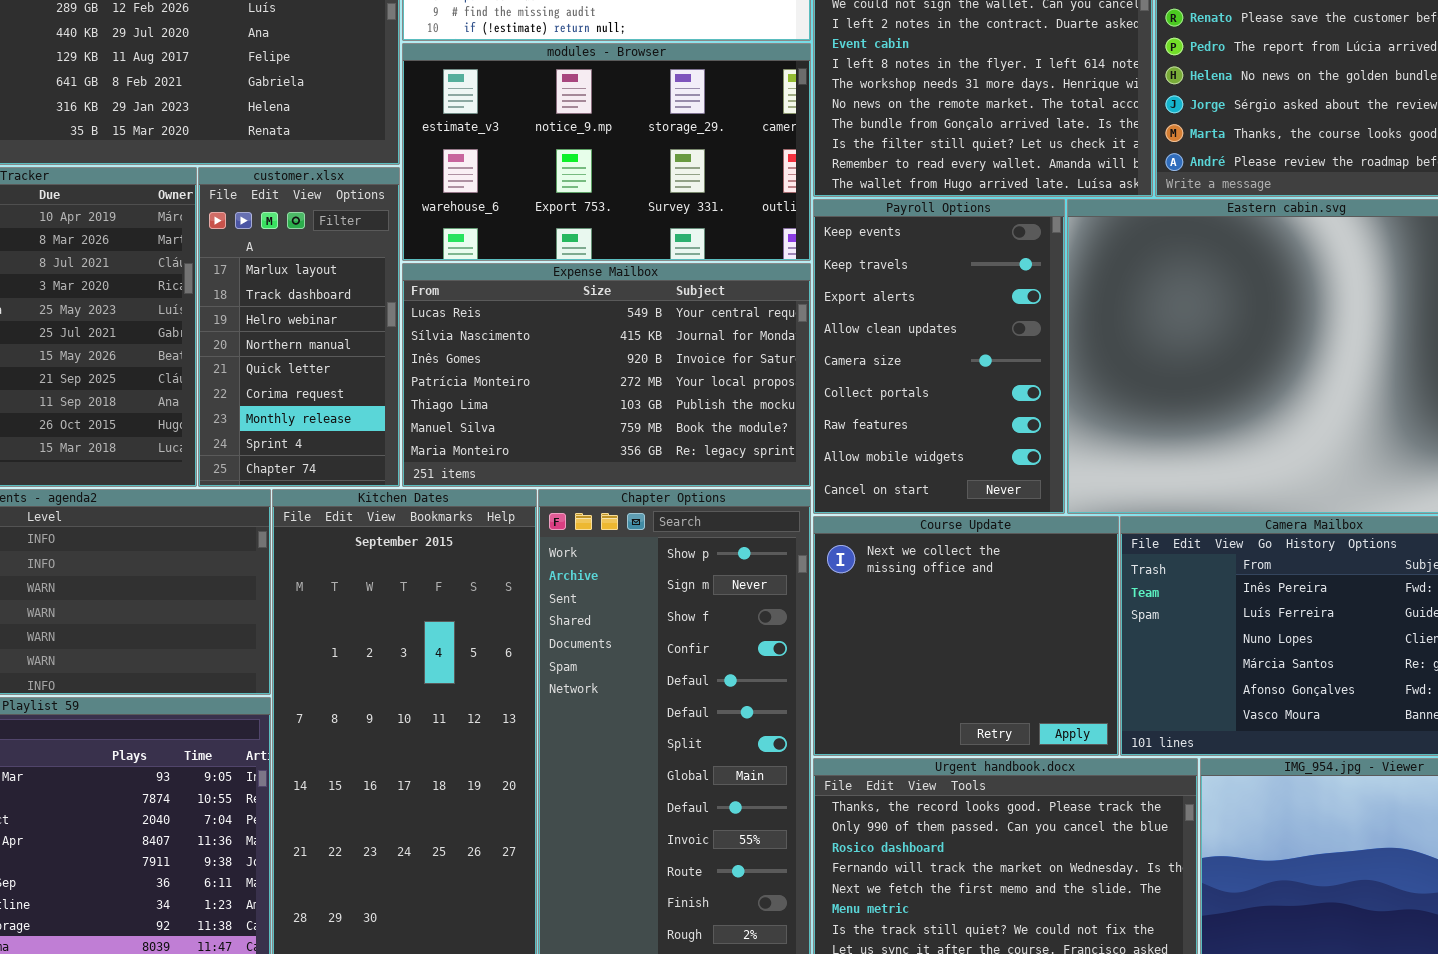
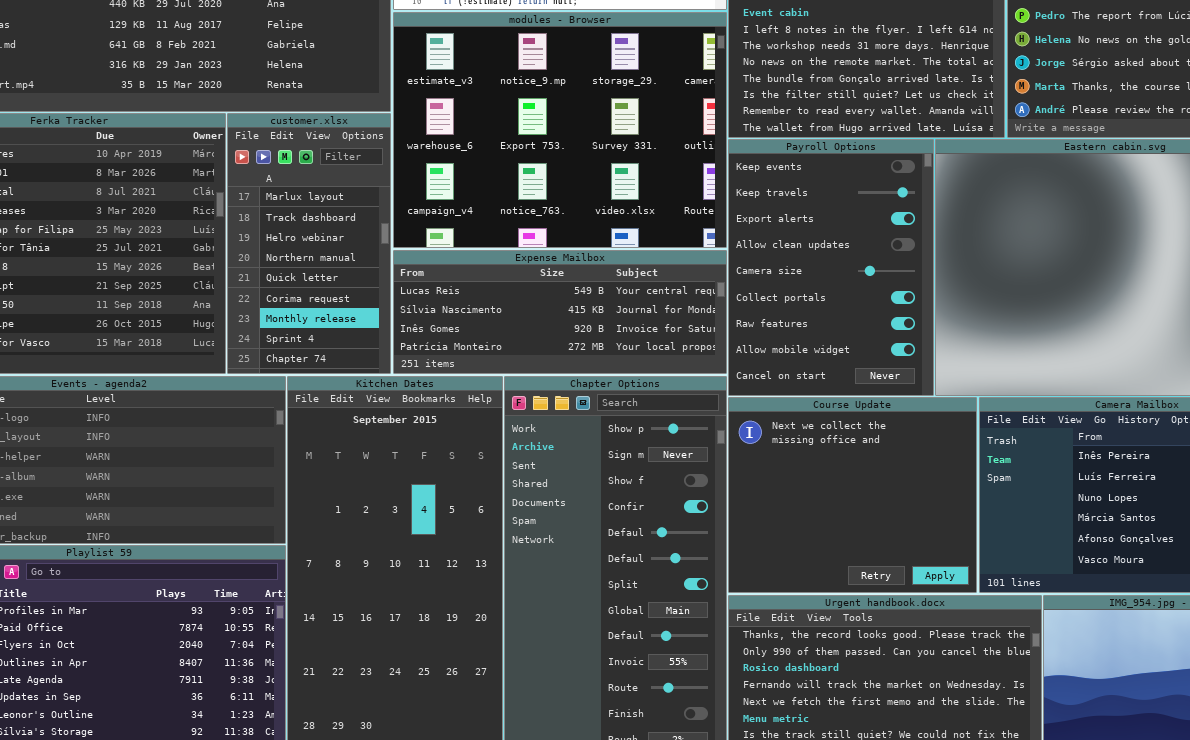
modules - Browser: [402,43,811,261] -> [393,12,727,248], resized
Expense Mailbox: [402,263,811,487] -> [393,250,727,374], resized

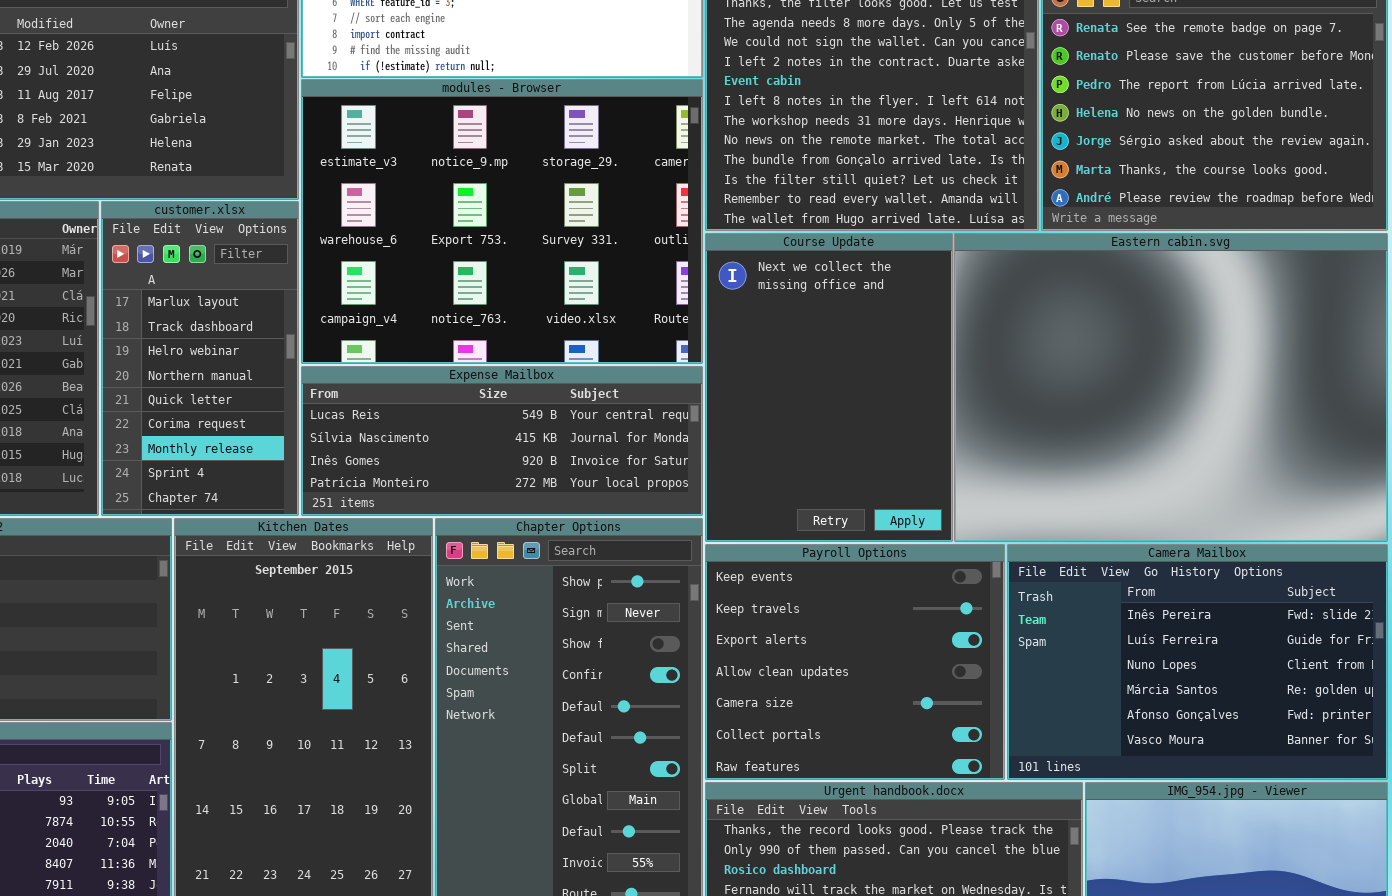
Payroll Options: [728,139,934,396] -> [705,544,1005,780], moved, resized
Course Update: [728,397,977,593] -> [705,233,953,542], moved, resized

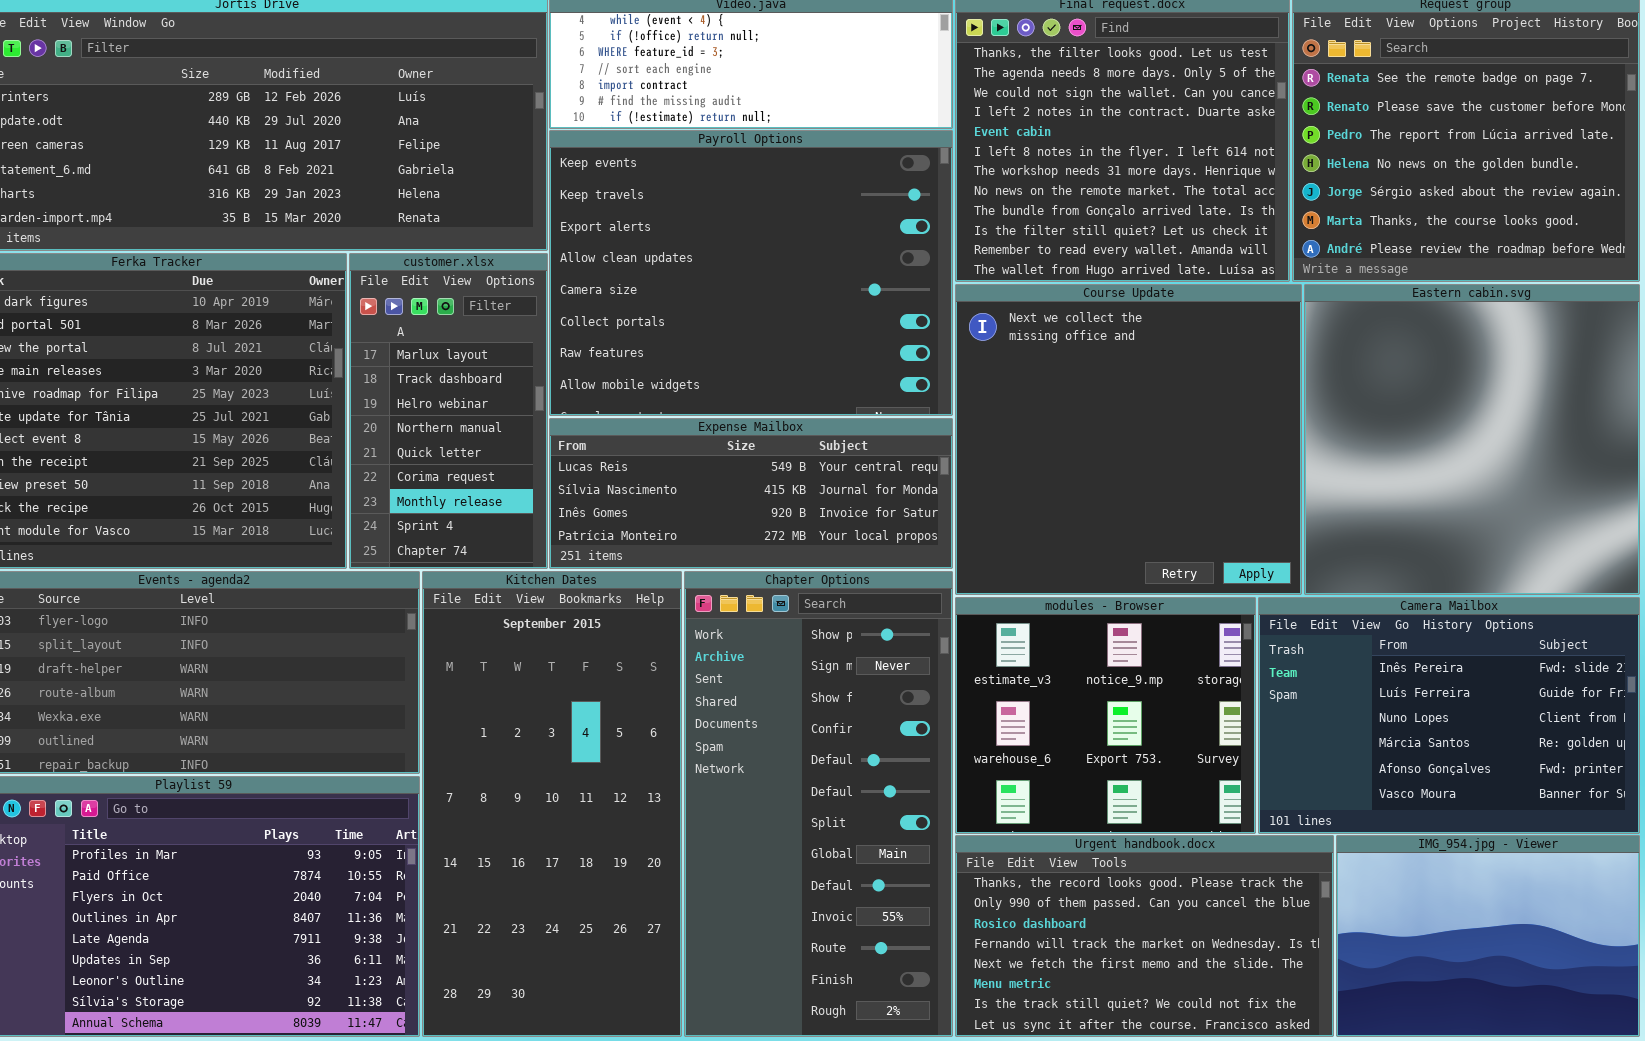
modules - Browser: [301,79,703,364] -> [955,597,1256,834], moved, resized
Course Update: [705,233,953,542] -> [955,284,1302,595], resized
Eastern cabin.svg: [954,233,1388,542] -> [1304,284,1640,595], resized
Payroll Options: [705,544,1005,780] -> [549,130,953,416], moved, resized

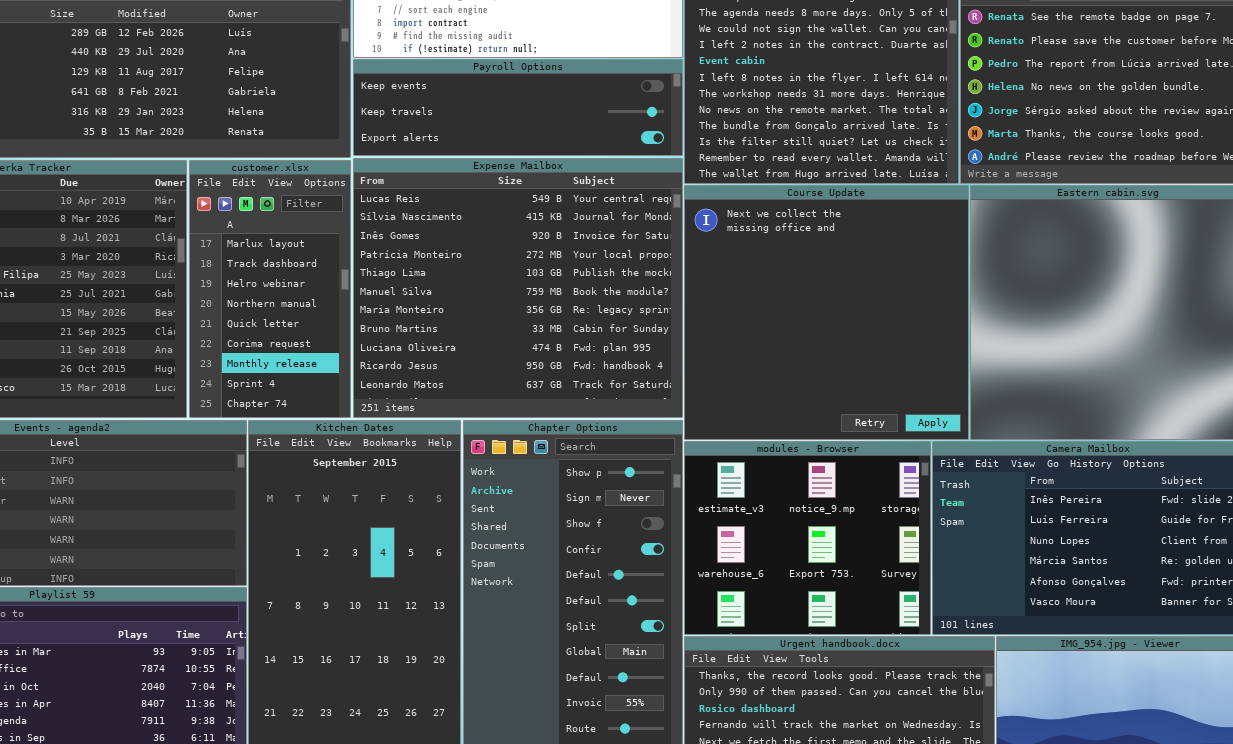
Payroll Options: [549,130,953,416] -> [353,59,683,156], resized
Expense Mailbox: [549,418,953,569] -> [353,158,683,418], resized

